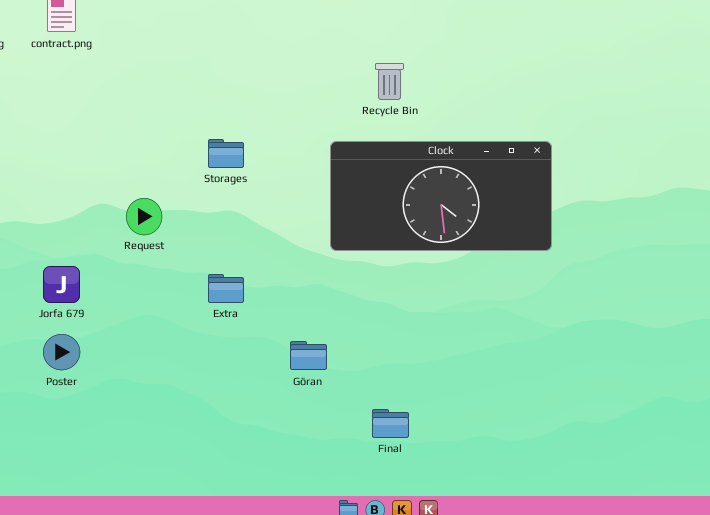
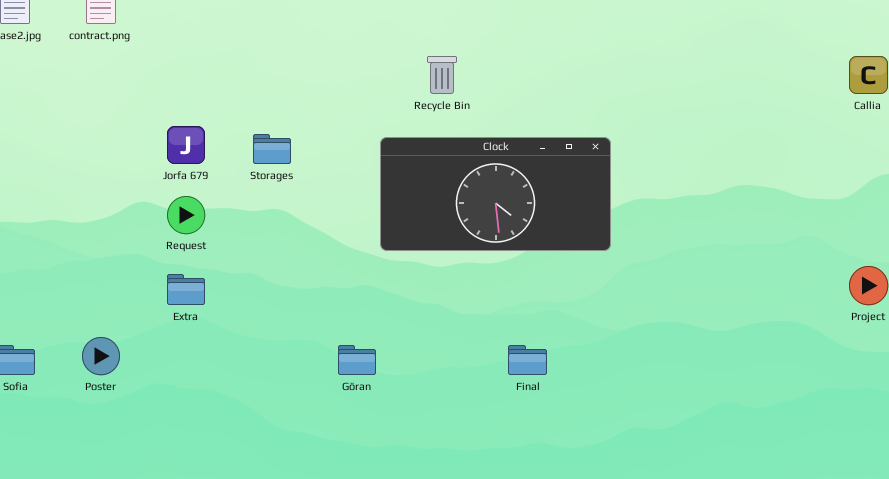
Jorfa 679: [43,266,80,303] -> [167,126,205,164], moved
Extra: [208,274,244,303] -> [167,274,205,305], moved
Final: [372,409,409,438] -> [508,345,547,375], moved

